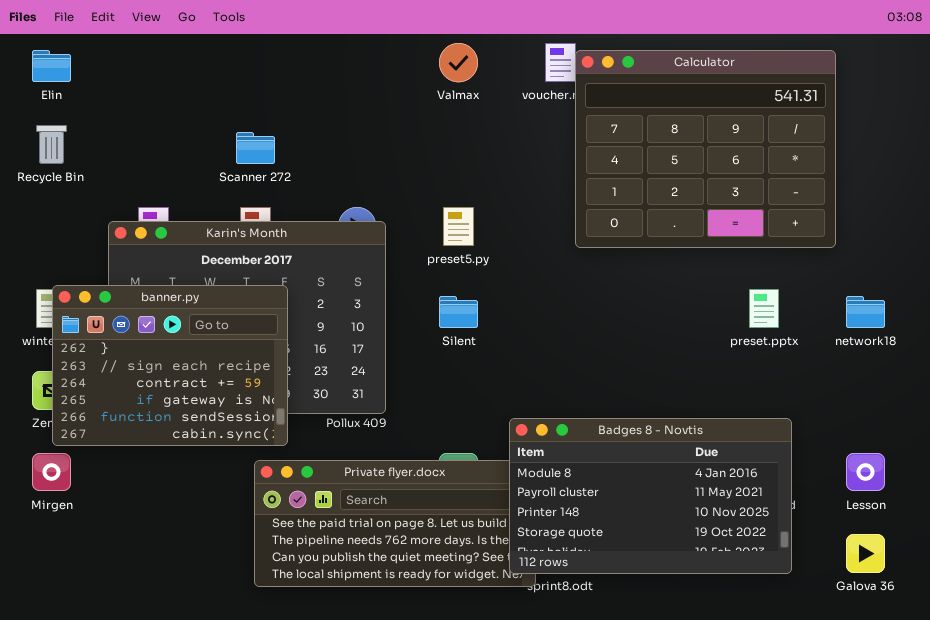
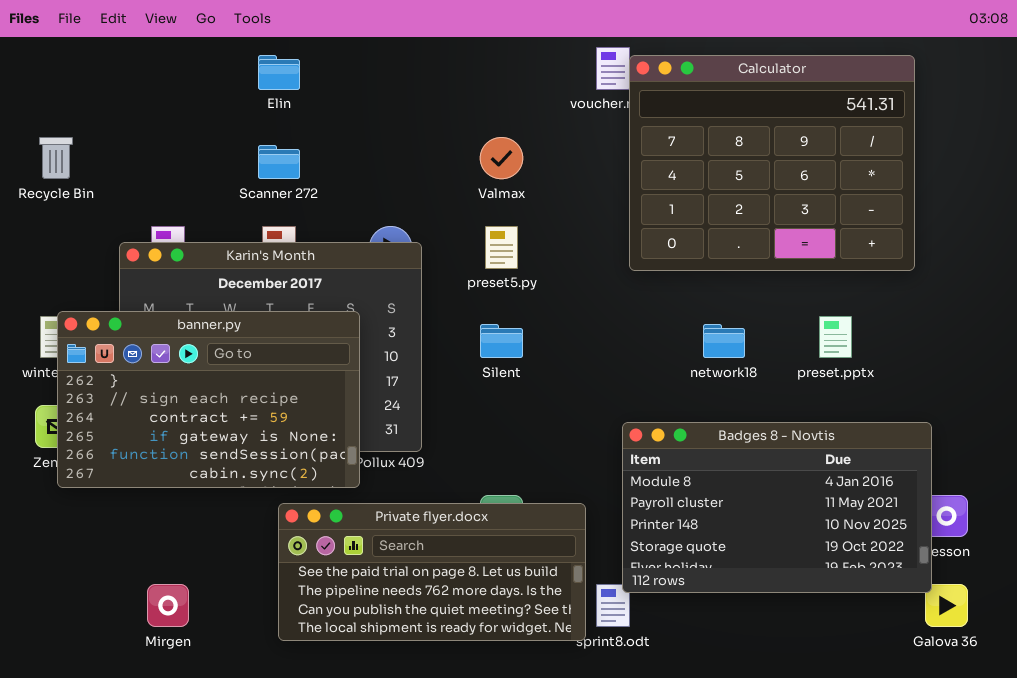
Valmax: [439,43,478,82] -> [480,137,523,179], moved
Elin: [32,50,71,82] -> [258,55,300,90], moved
banner.py: [52,285,288,446] -> [57,311,360,488], resized
network18: [846,296,885,328] -> [703,324,745,358], moved
Badges 8 - Novtis: [509,418,792,574] -> [622,422,932,593], moved
Mirgen: [32,453,71,491] -> [147,584,189,627], moved

